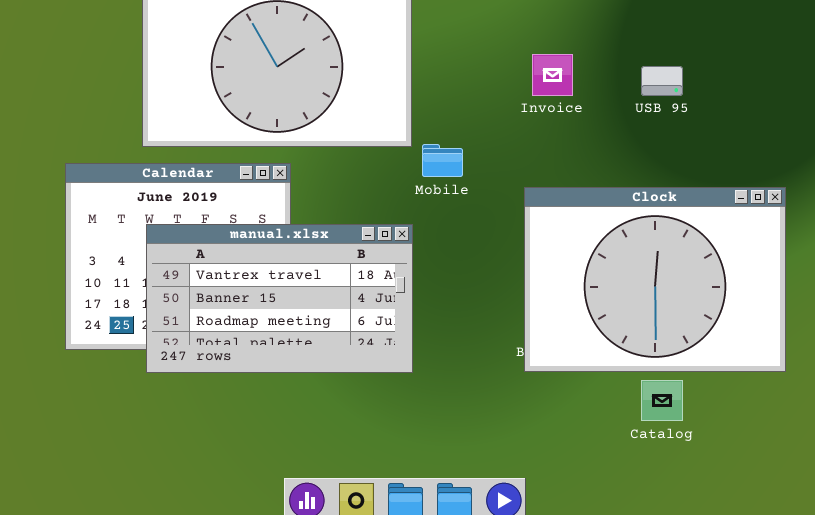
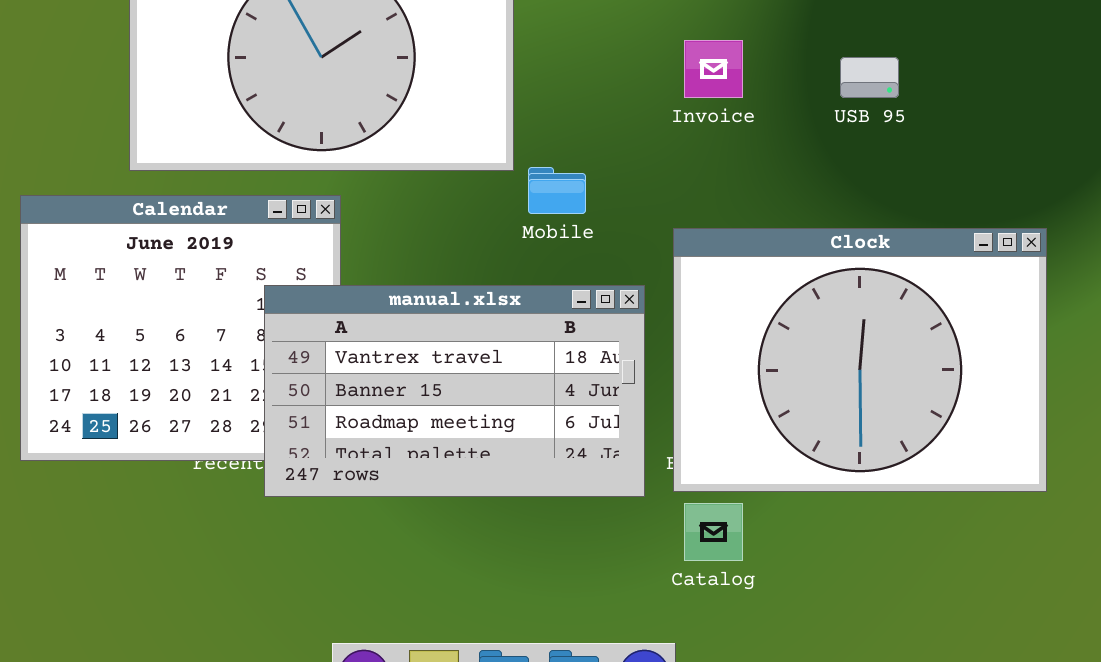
manual.xlsx: [146,224,413,373] -> [264,285,645,497], moved
Catalog: [641,380,683,421] -> [684,503,743,561], moved

